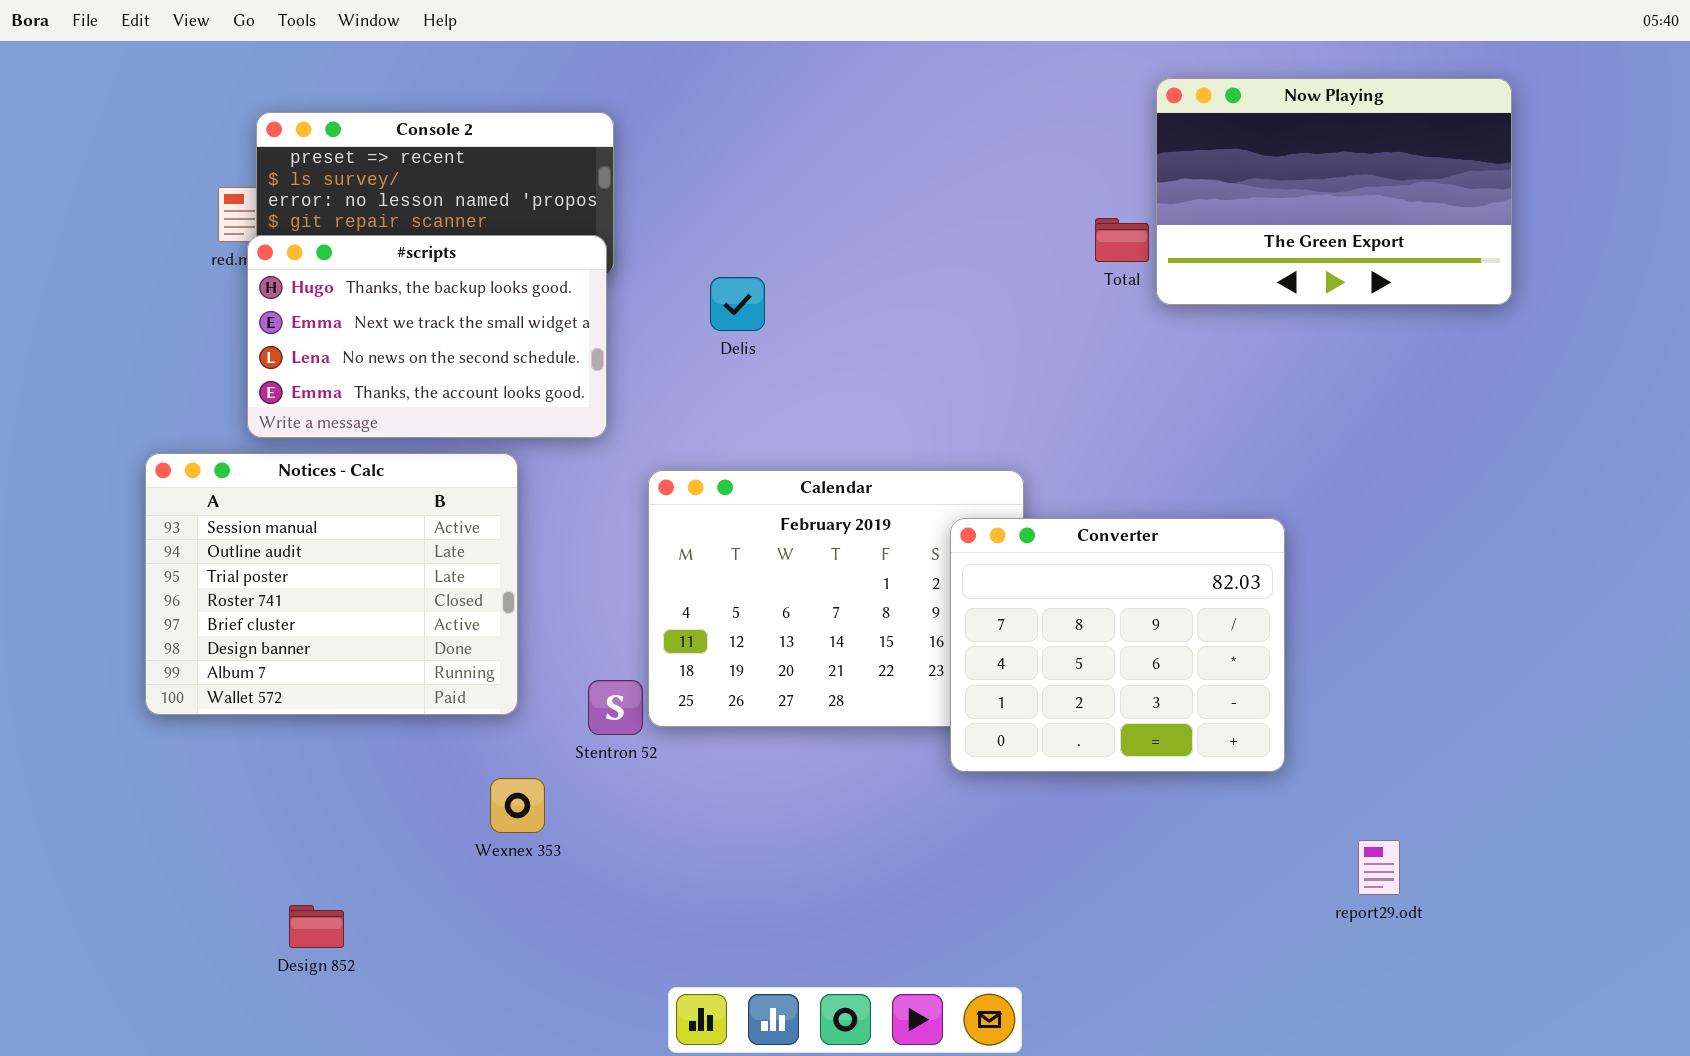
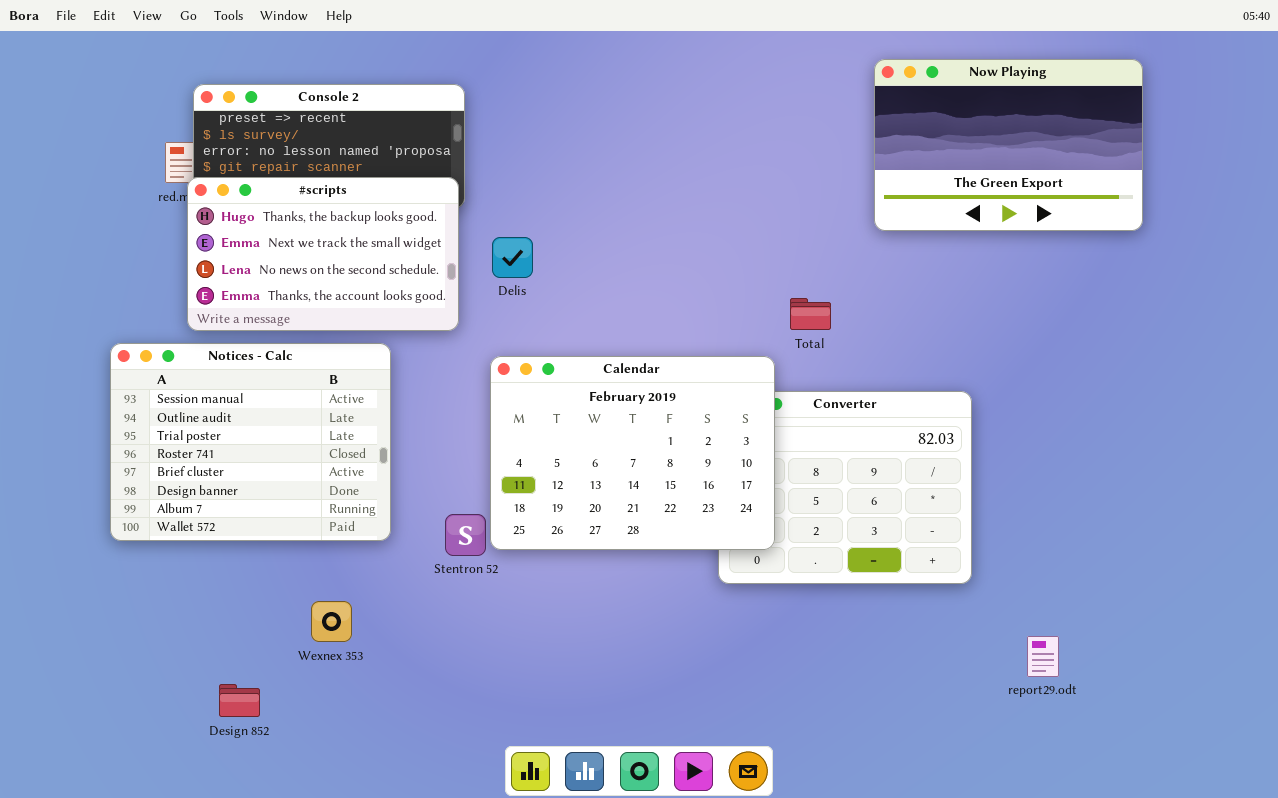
Total: [1095,218,1149,262] -> [790,298,831,330], moved
Delis: [710,277,765,331] -> [492,237,533,278], moved
Calendar: [648,470,1024,727] -> [490,356,775,550], raised
Wexnex 353: [490,778,545,833] -> [311,601,352,642], moved

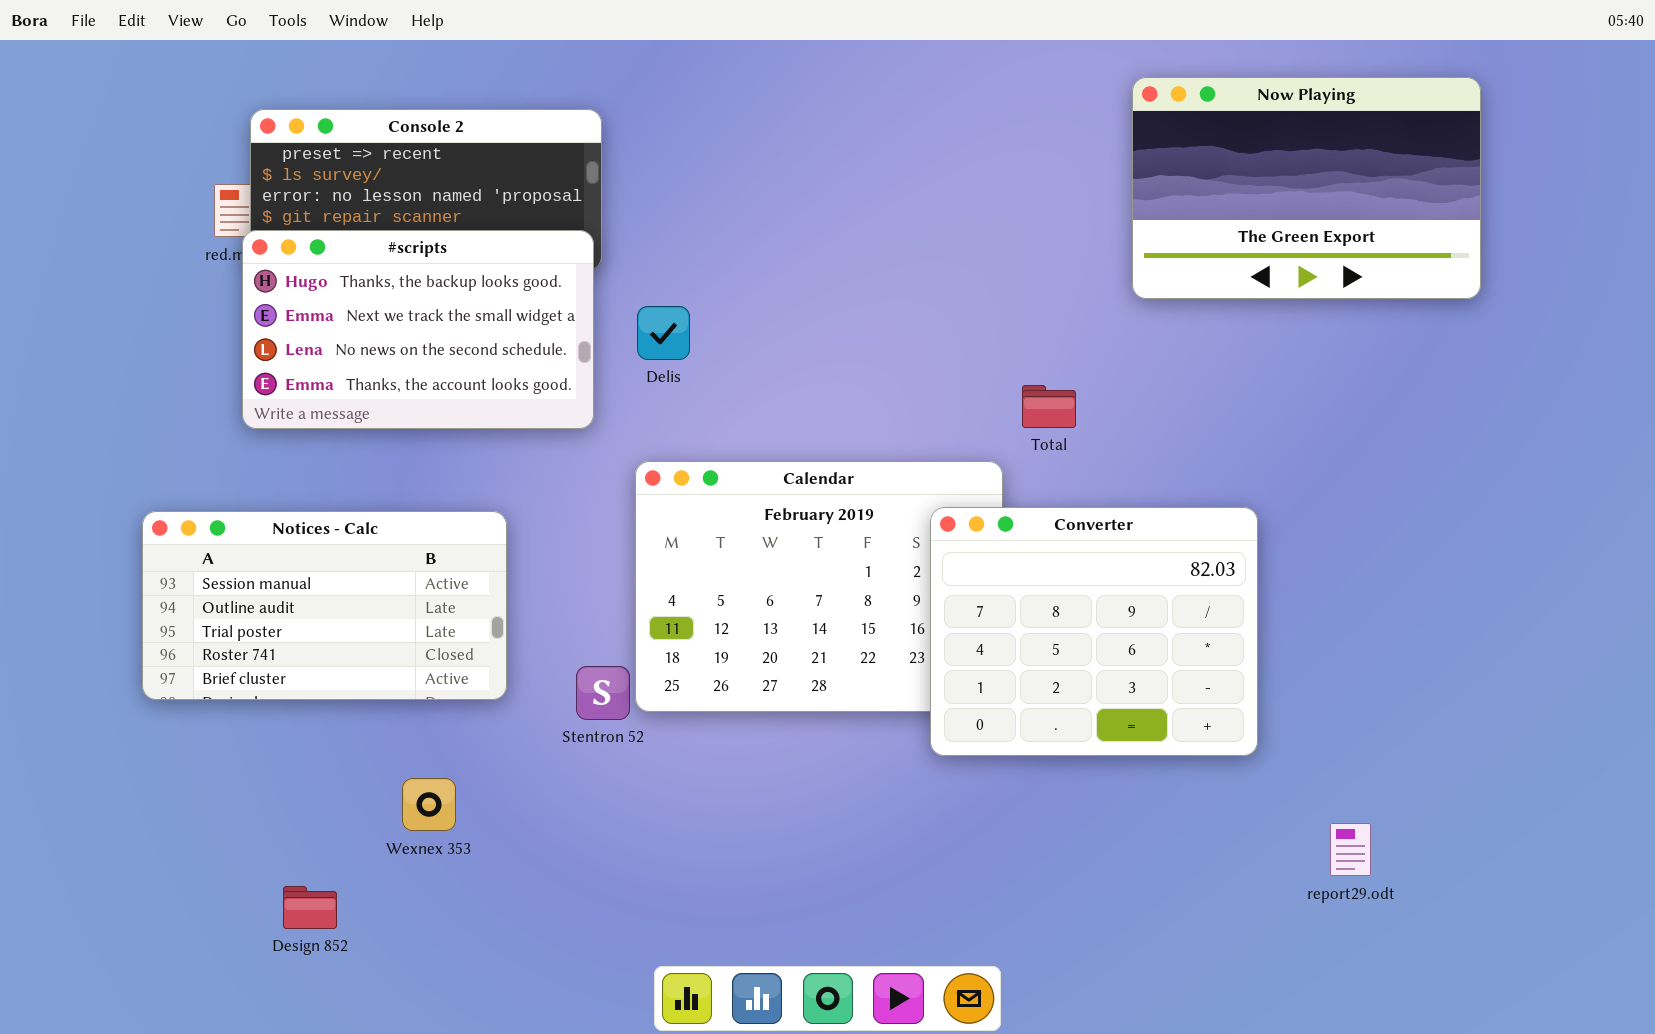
Notices - Calc: [110,343,391,541] -> [142,511,507,700], resized
Converter: [718,391,972,584] -> [930,507,1258,756], raised

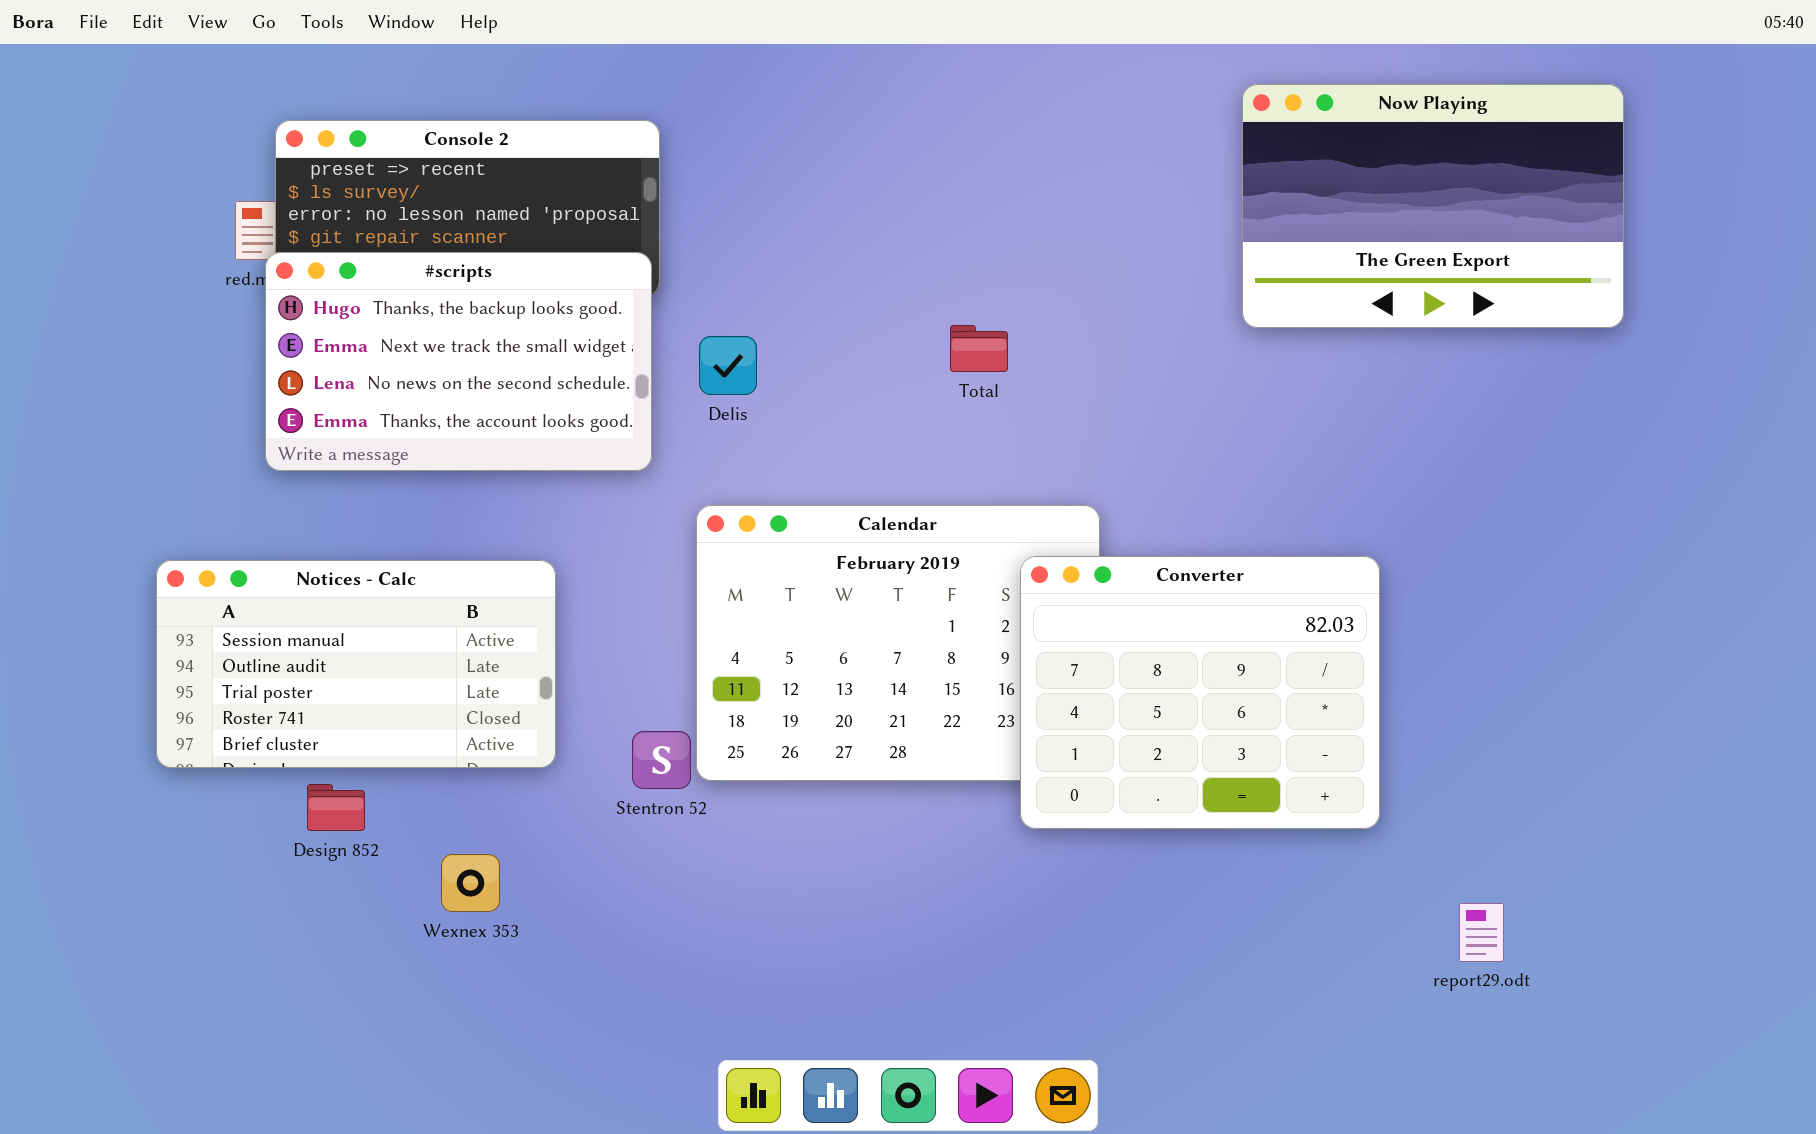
Total: [1022,385,1076,428] -> [950,325,1008,372], moved
Design 852: [283,886,337,929] -> [307,784,365,831], moved

